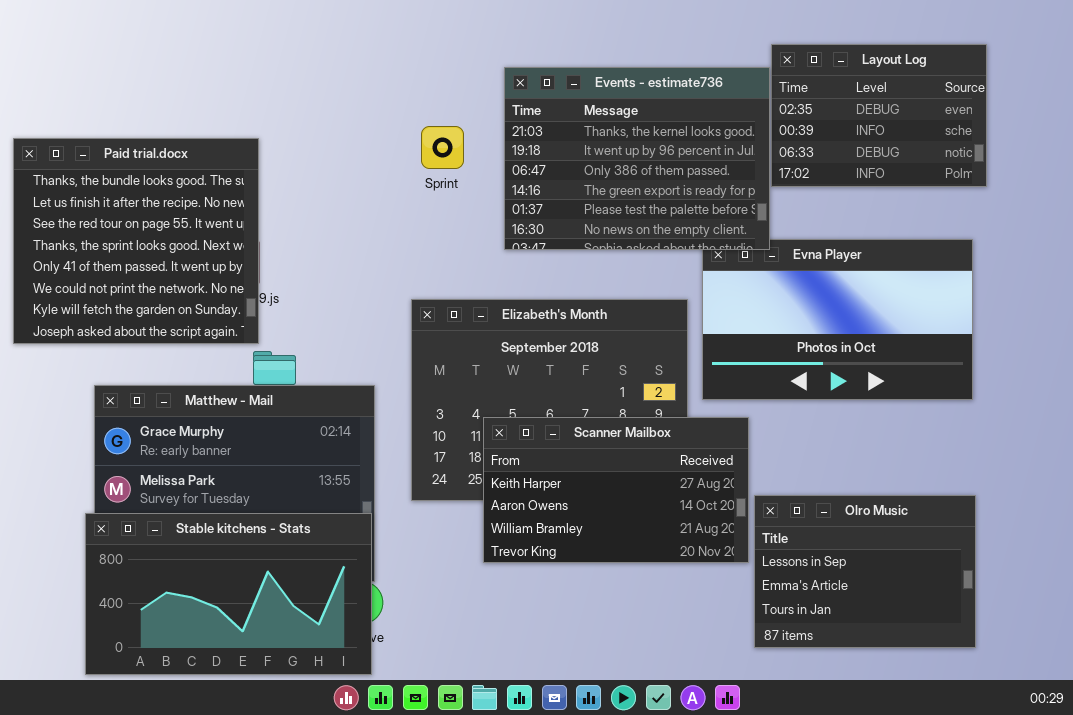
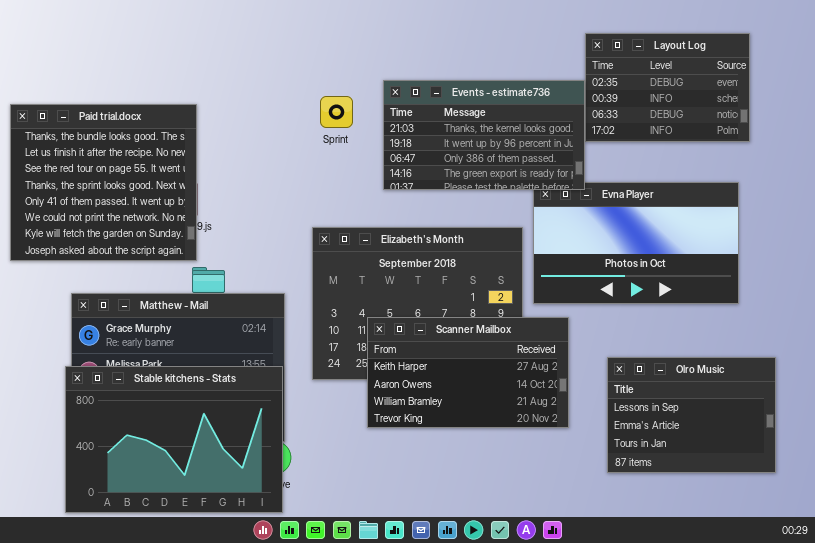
Events - estimate736: [504,67,770,250] -> [383,80,585,190], resized
Olro Music: [754,495,976,648] -> [607,357,776,473], moved
Stable kitchens - Stats: [85,513,372,675] -> [65,366,283,513], resized

